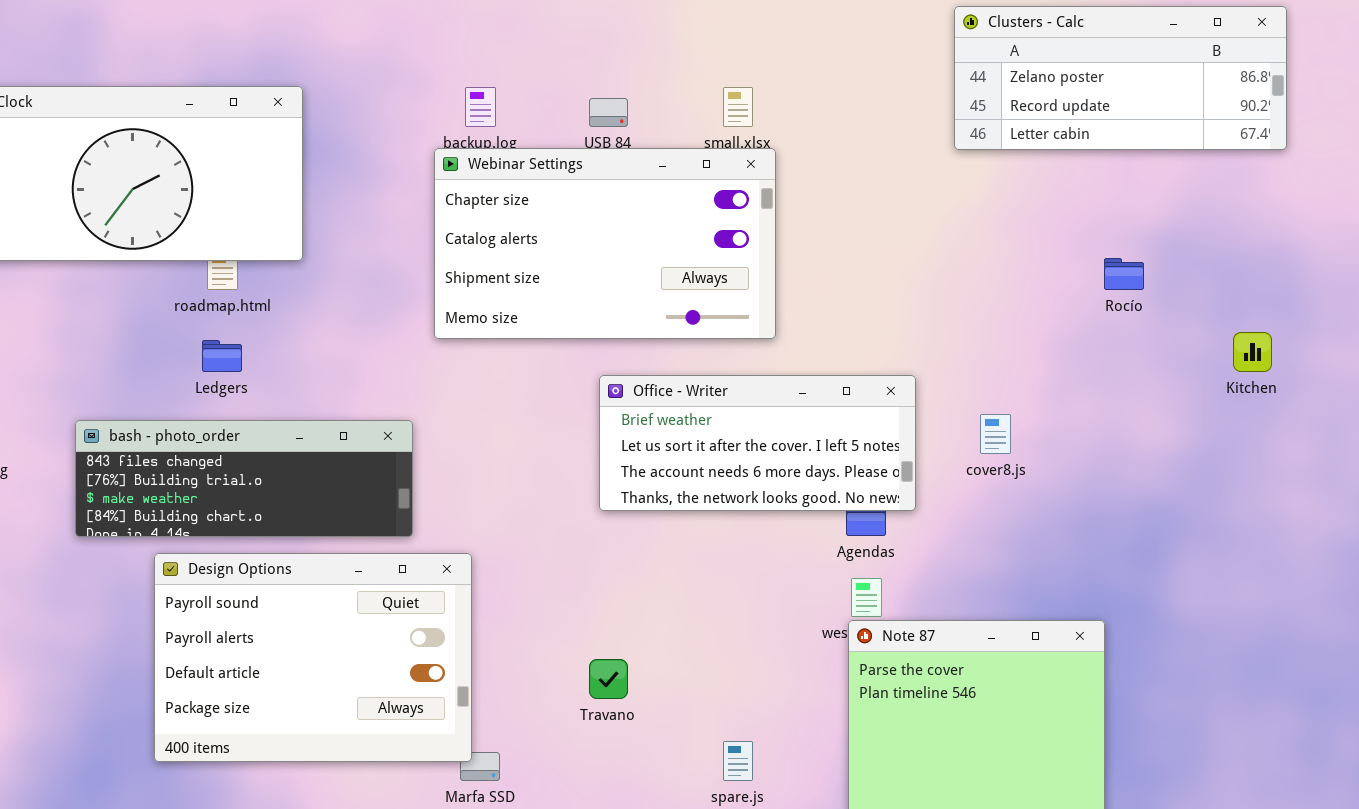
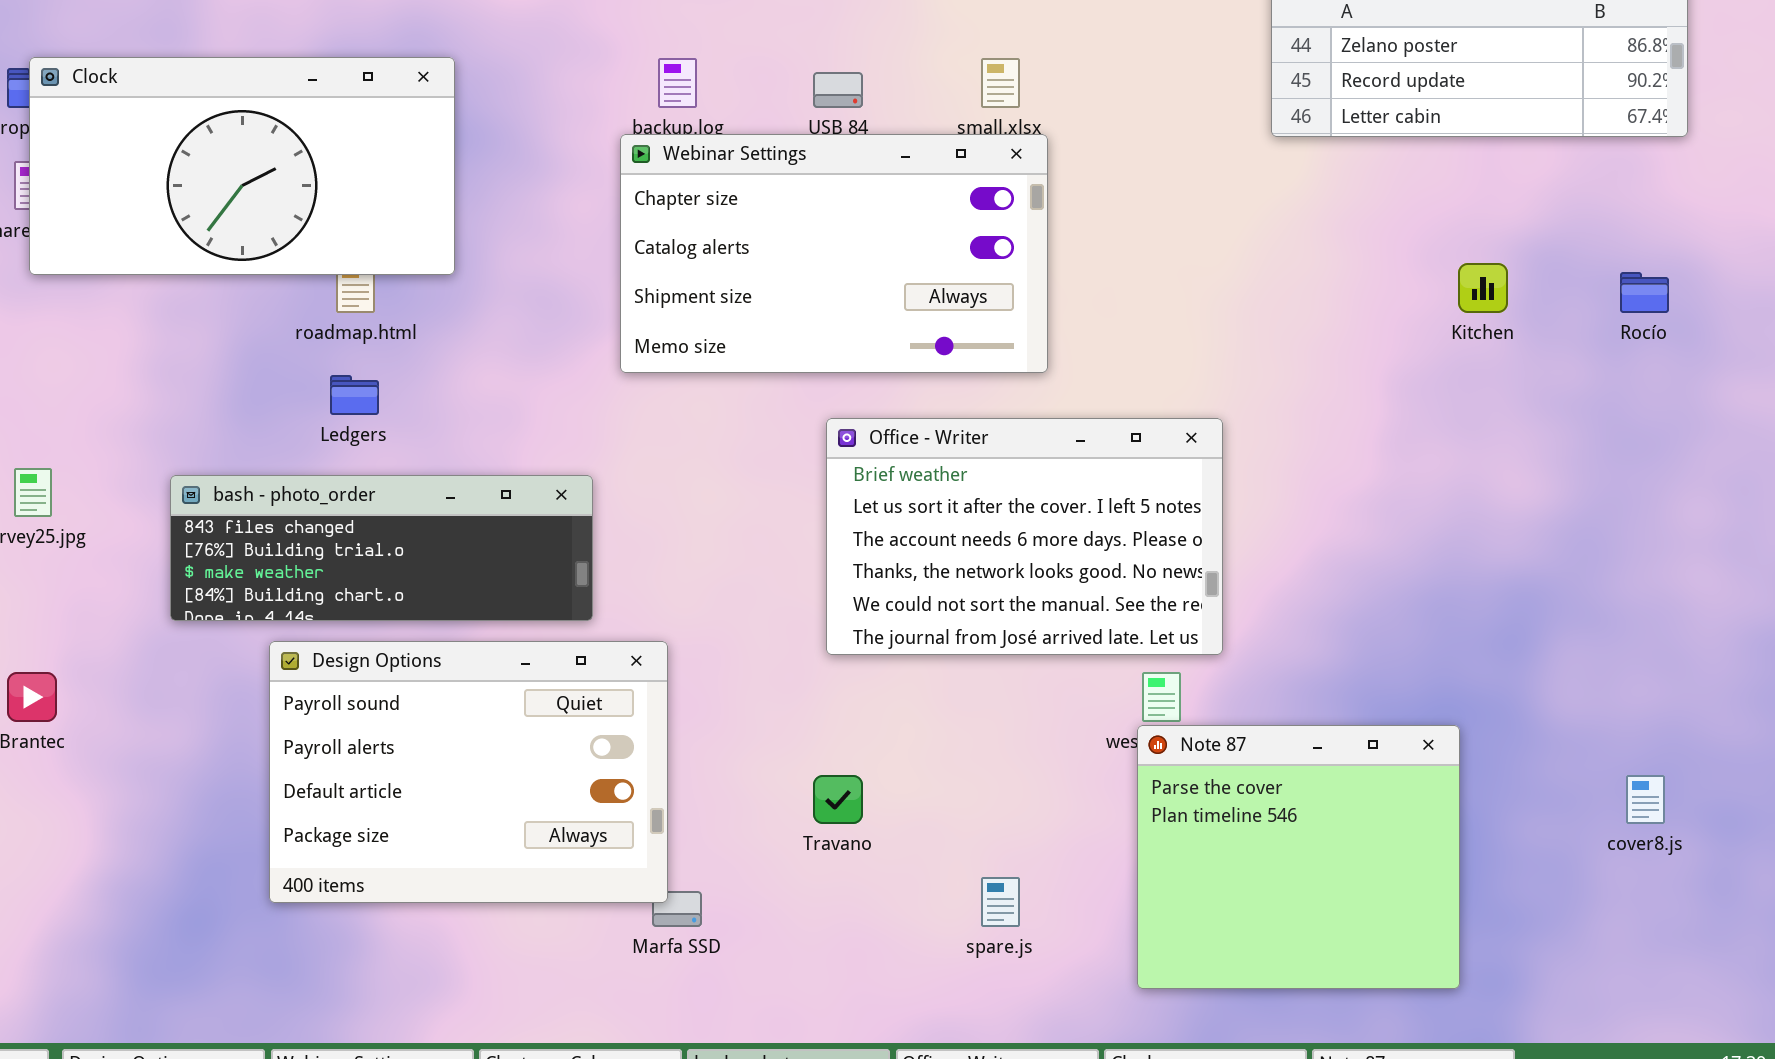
Rocío: [1104,258,1144,290] -> [1620,272,1669,313], moved
Kitchen: [1233,332,1272,372] -> [1458,263,1508,313], moved
Office - Writer: [599,375,916,511] -> [826,418,1223,655], resized
cover8.js: [980,414,1011,454] -> [1626,775,1665,824], moved

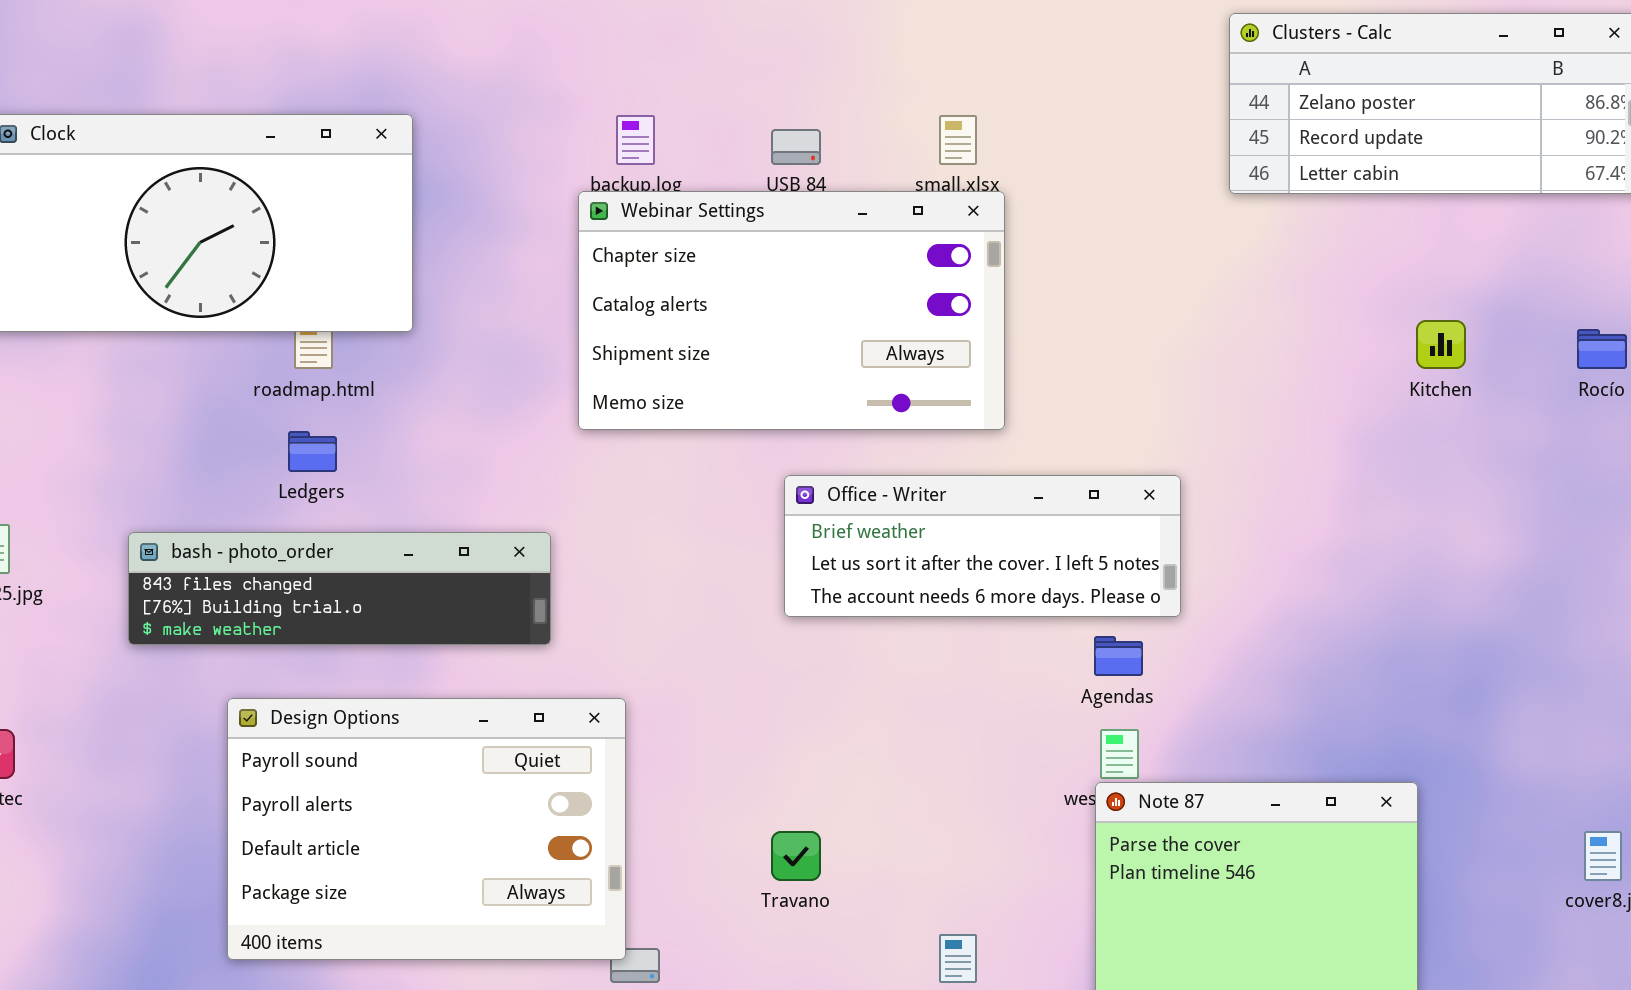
Office - Writer: [826,418,1223,655] -> [784,475,1181,617], resized
bash - photo_order: [170,475,593,621] -> [128,532,551,645], resized

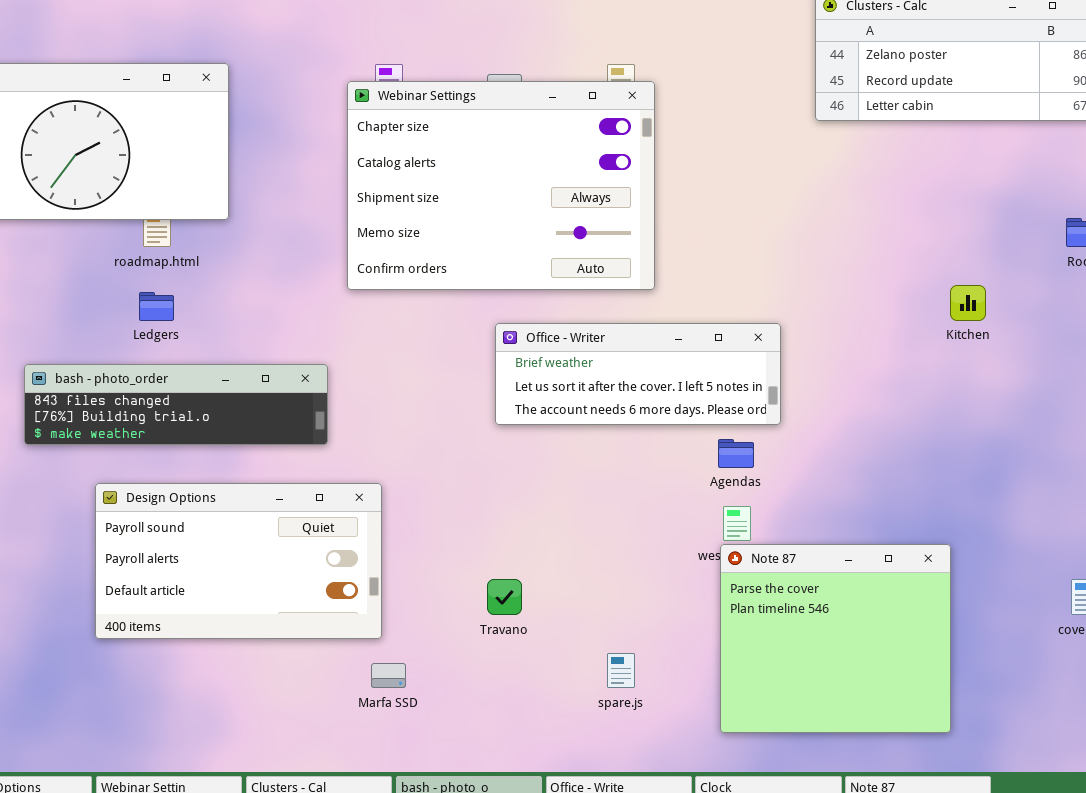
Webinar Settings: [578,191,1005,430] -> [347,81,655,290], resized
Kitchen: [1416,320,1466,369] -> [950,285,986,321], moved
Design Options: [227,698,626,960] -> [95,483,382,639], resized

